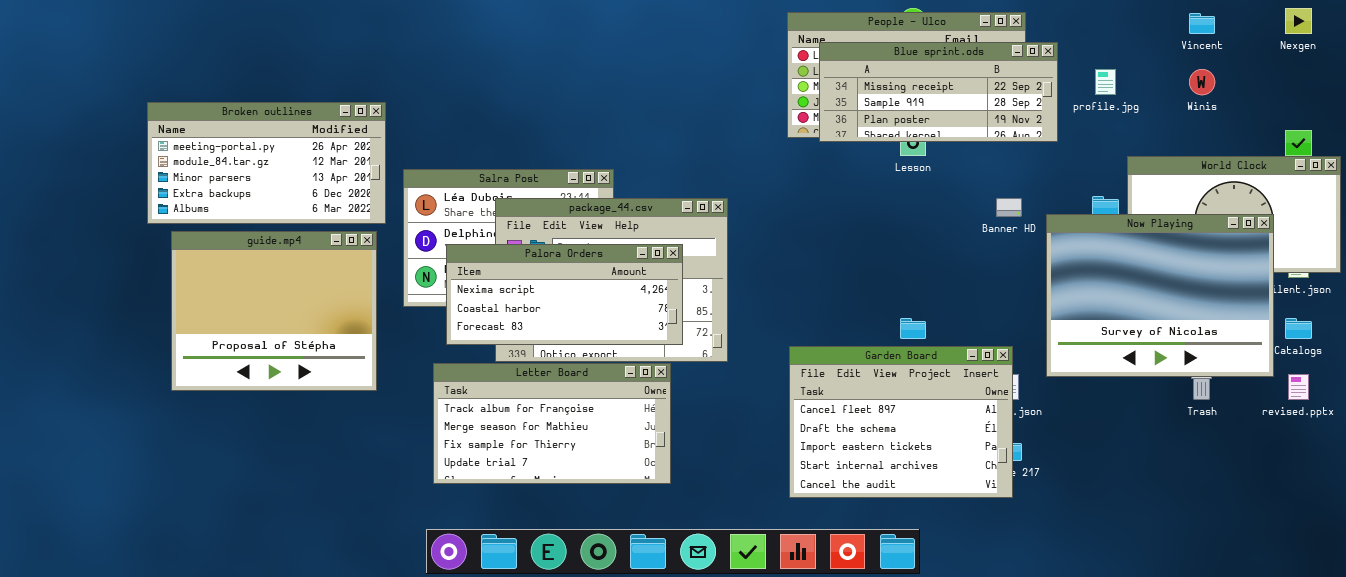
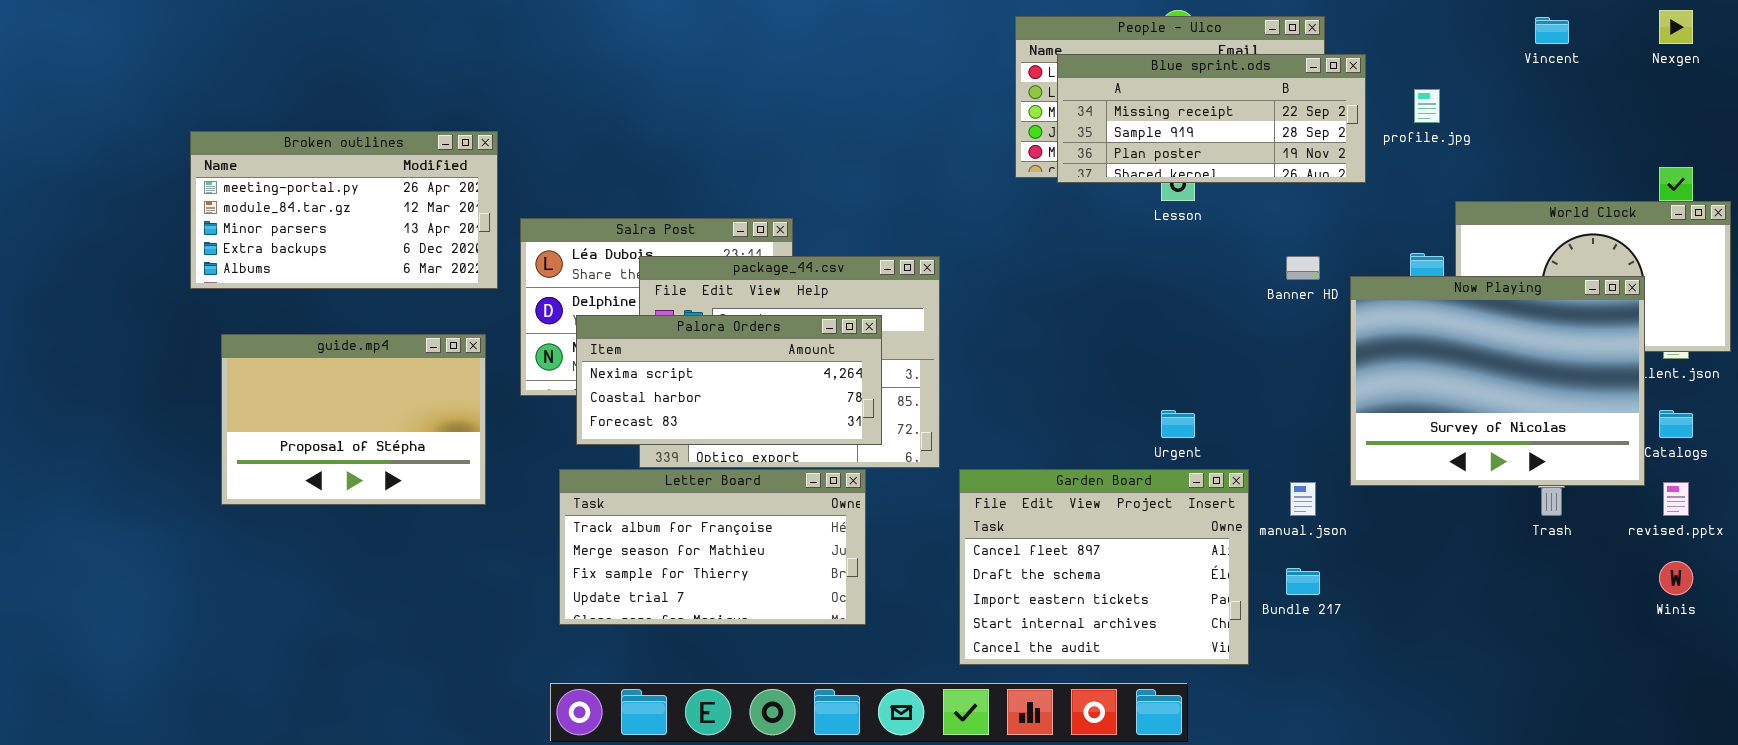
Winis: [1189,69,1215,95] -> [1659,561,1693,595], moved
guide.mp4: [171,231,377,391] -> [221,334,486,505], resized
Garden Board: [789,346,1013,498] -> [959,469,1249,665], moved

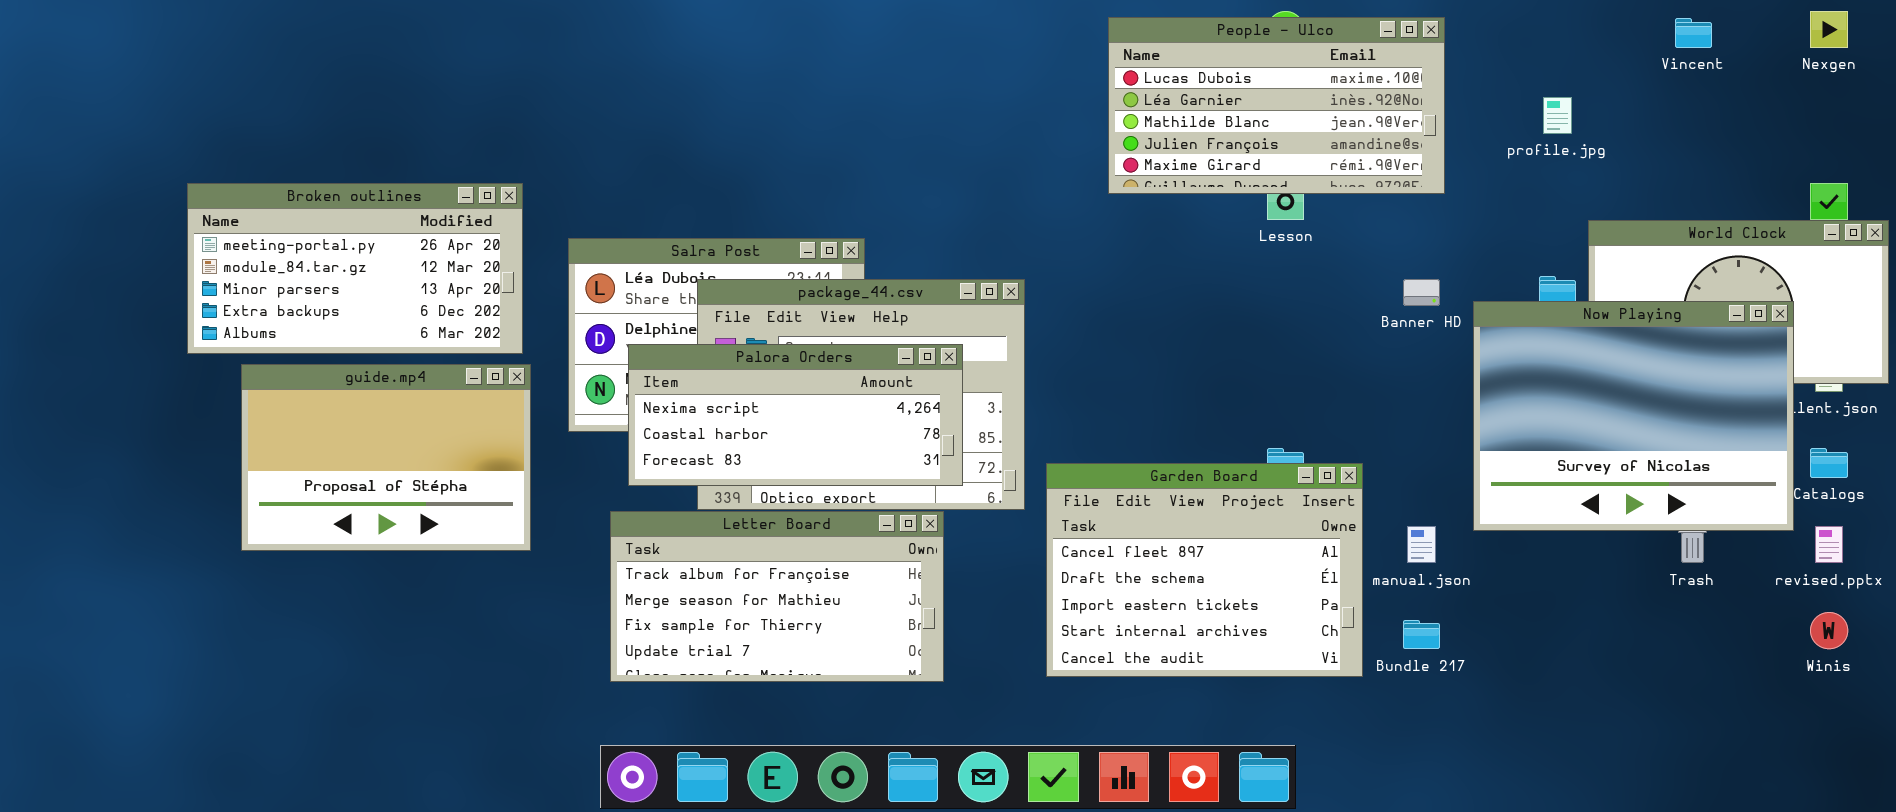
Blue sprint.ods: [1057,54,1366,183] -> none, closed
Broken outlines: [190,131,498,289] -> [187,183,523,354], moved
Garden Board: [959,469,1249,665] -> [1046,463,1363,677], moved

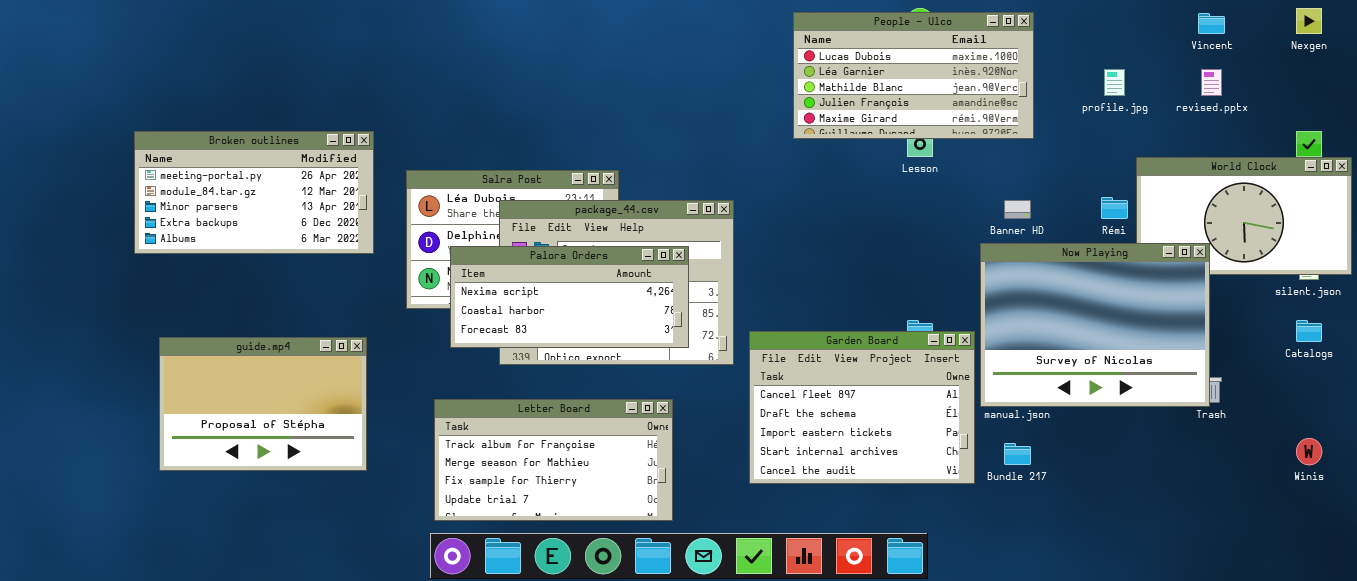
Now Playing: [1473,301,1794,531] -> [980,243,1210,407], moved
guide.mp4: [241,364,531,551] -> [159,337,367,471], moved
Letter Board: [610,511,944,682] -> [434,399,673,521], moved
revised.pptx: [1815,526,1843,563] -> [1201,69,1222,96], moved

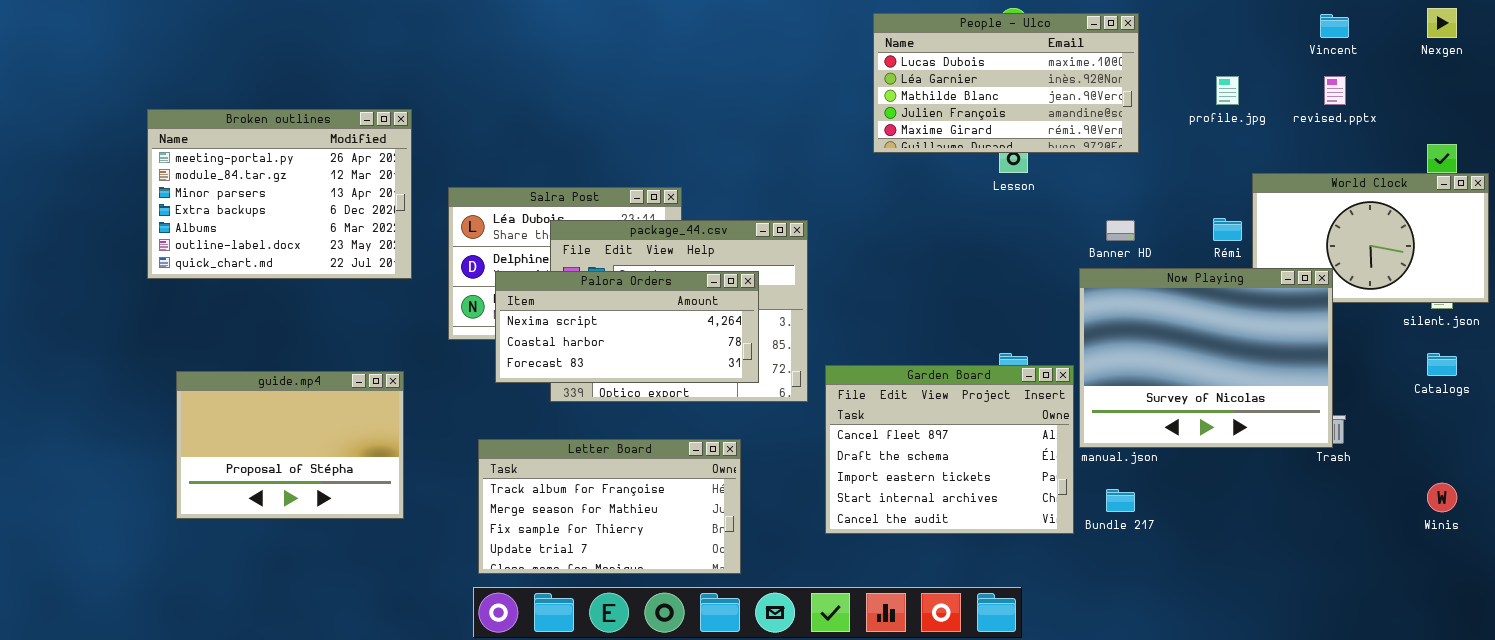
Broken outlines: [134,131,374,254] -> [147,109,412,279], resized

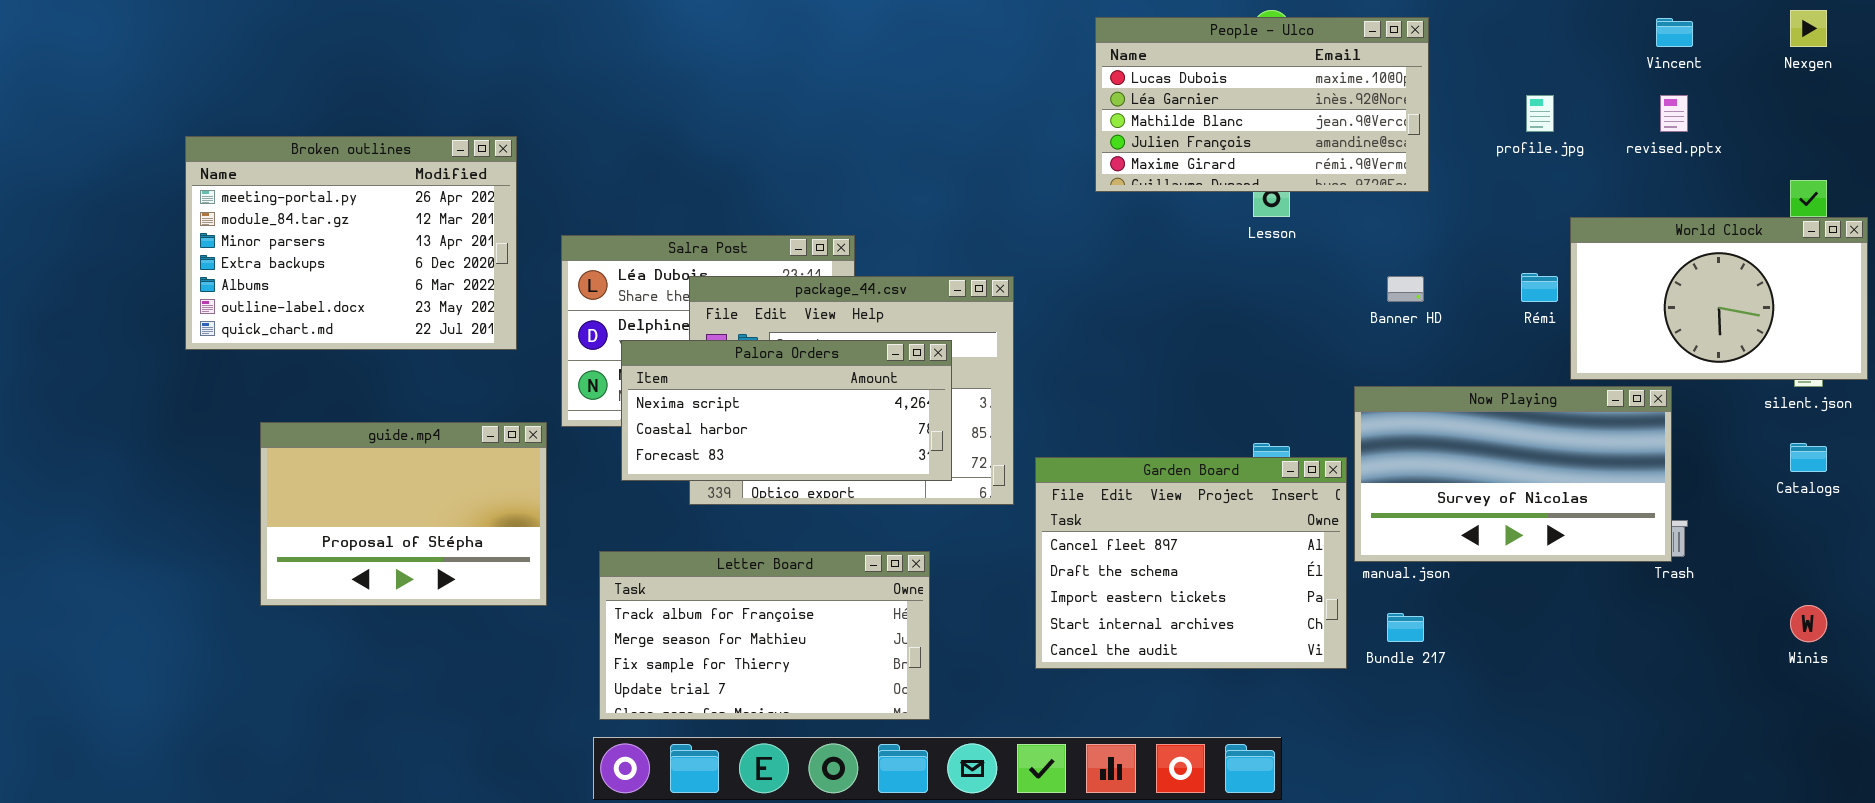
Now Playing: [1079,268,1333,448] -> [1354,386,1672,562], resized
guide.mp4: [176,371,404,519] -> [260,422,547,606], moved

